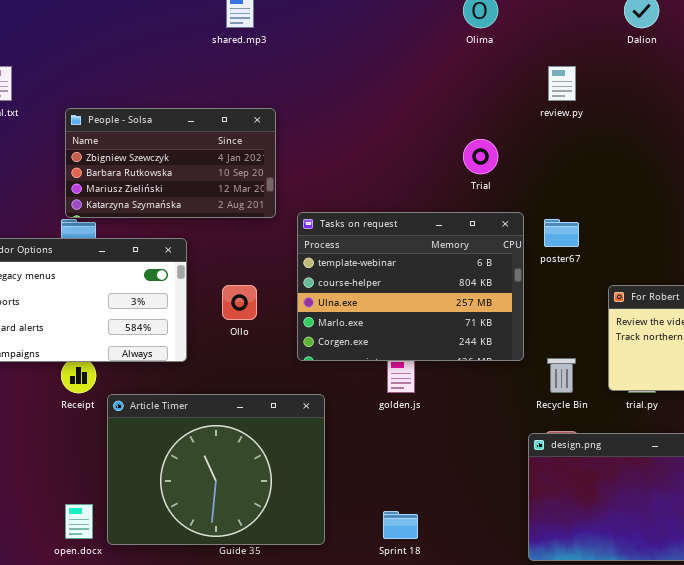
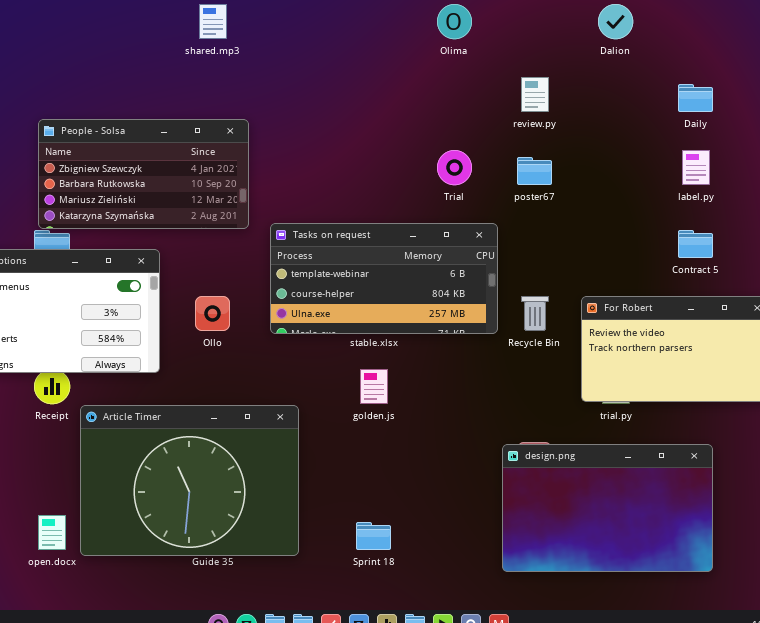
Tasks on request: [297,212,524,361] -> [270,223,498,334], resized
poster67: [544,219,579,247] -> [517,157,552,185], moved
Recycle Bin: [547,358,576,393] -> [521,296,549,331], moved

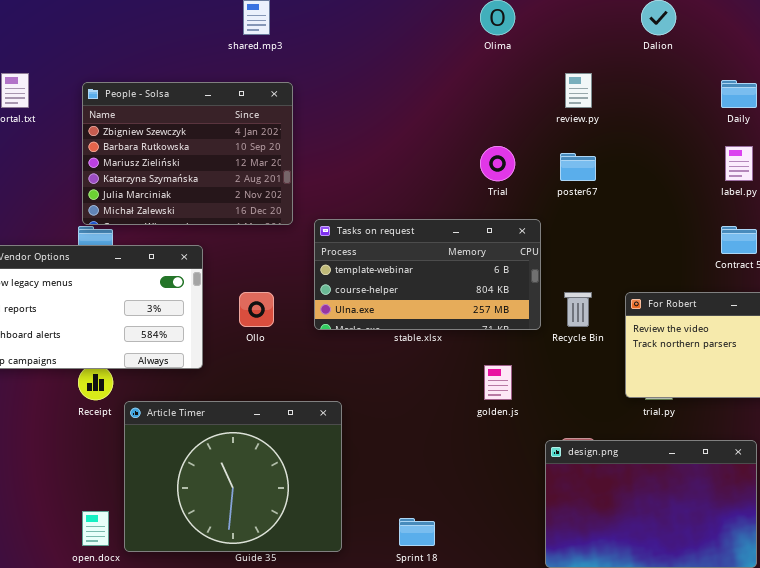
People - Solsa: [38,119,249,229] -> [82,82,293,225], resized
golden.js: [360,369,388,404] -> [484,365,512,400], moved

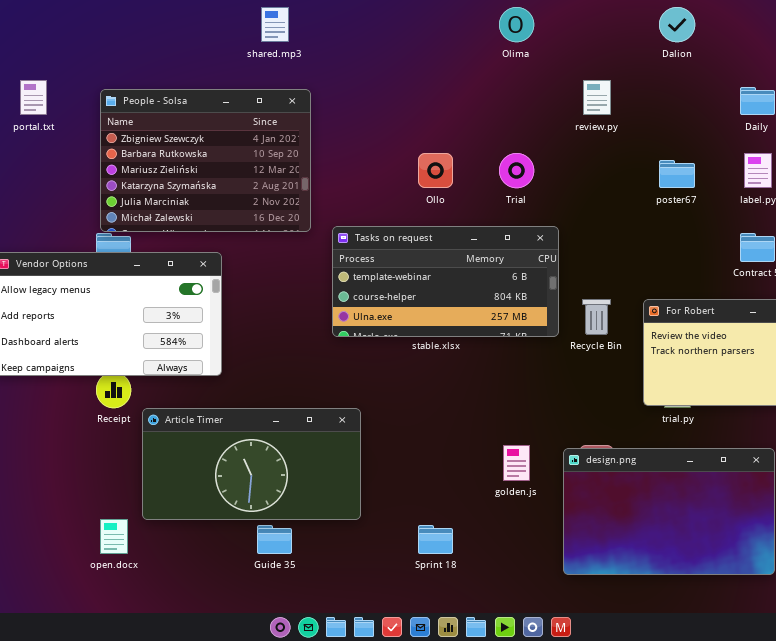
poster67: [560,153,596,181] -> [659,160,695,188], moved
Ollo: [239,292,274,327] -> [418,153,453,188], moved
golden.js: [484,365,512,400] -> [503,445,530,481], moved
Article Timer: [124,401,342,552] -> [142,408,361,520], resized

